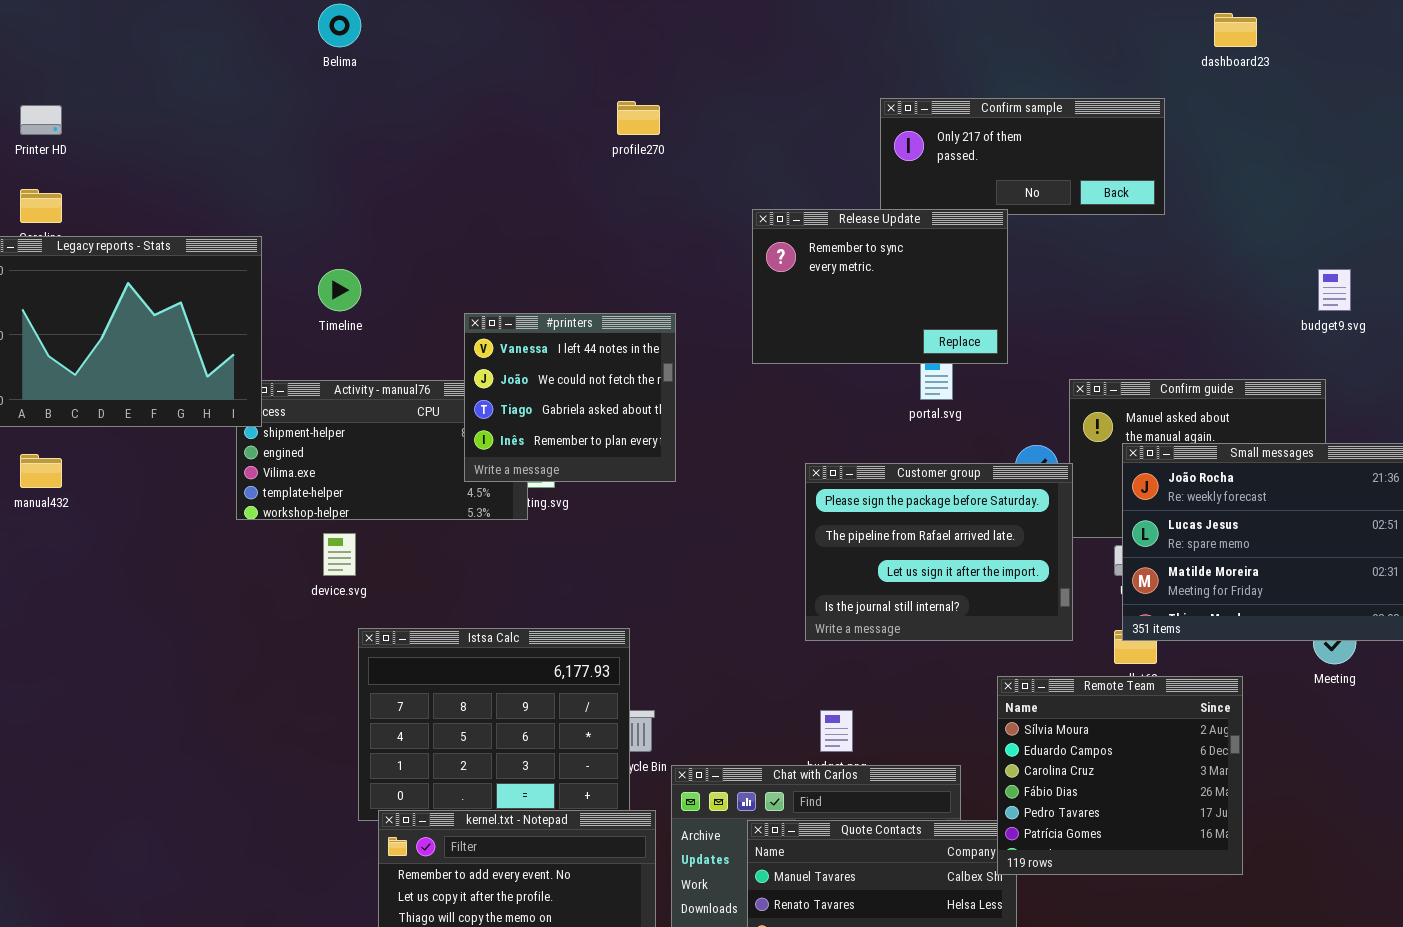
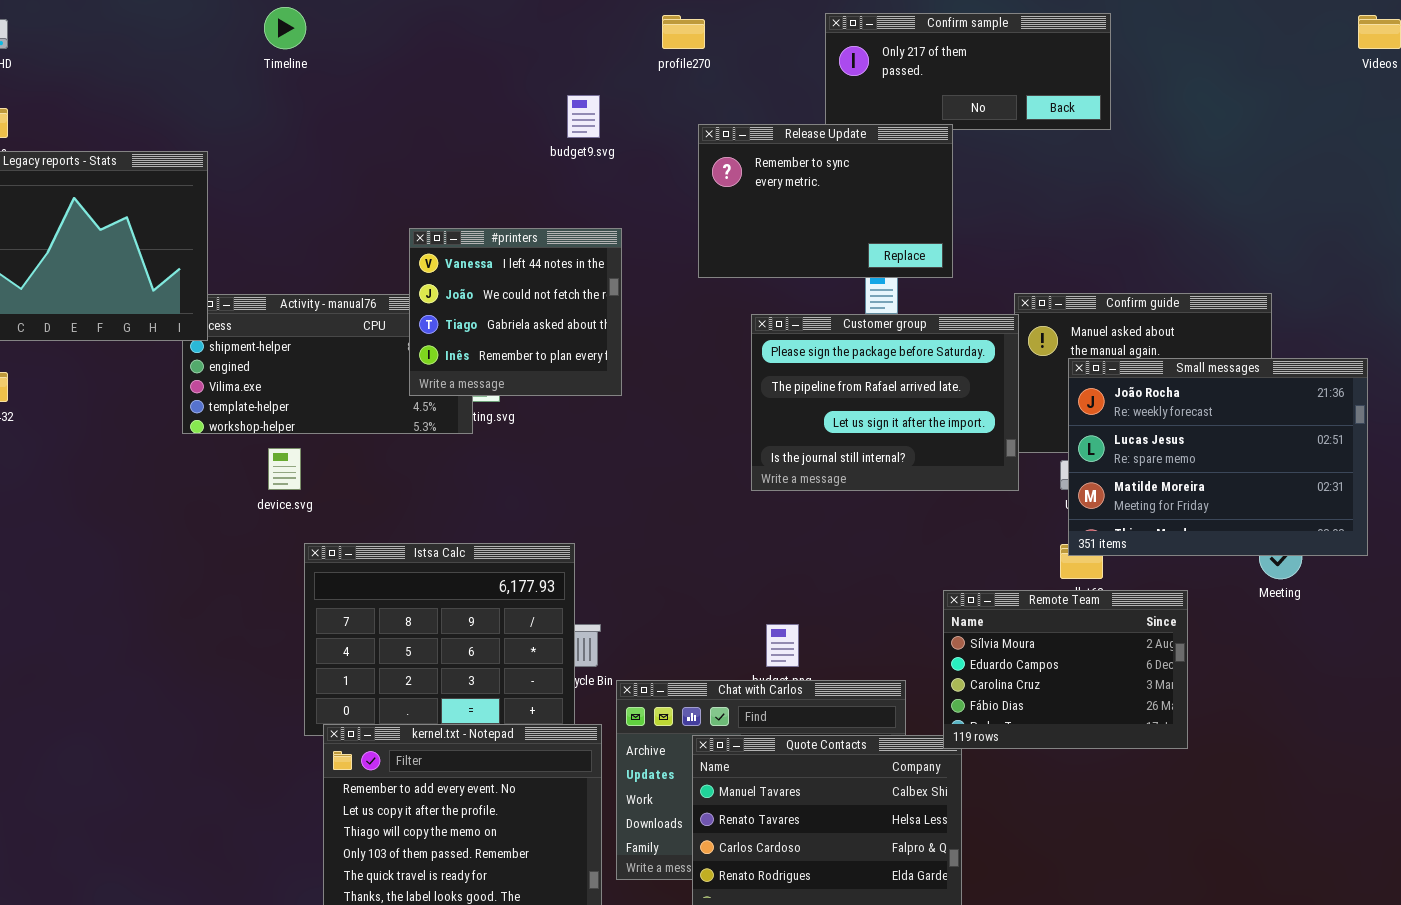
profile270: [617,101,660,135] -> [662,15,705,49], moved
Timeline: [318,269,361,311] -> [264,7,306,49], moved
budget9.svg: [1318,269,1351,311] -> [567,95,600,138], moved
Customer group: [805,463,1073,641] -> [751,314,1019,491], moved
Remote Team: [997,676,1243,875] -> [943,590,1188,749], resized

